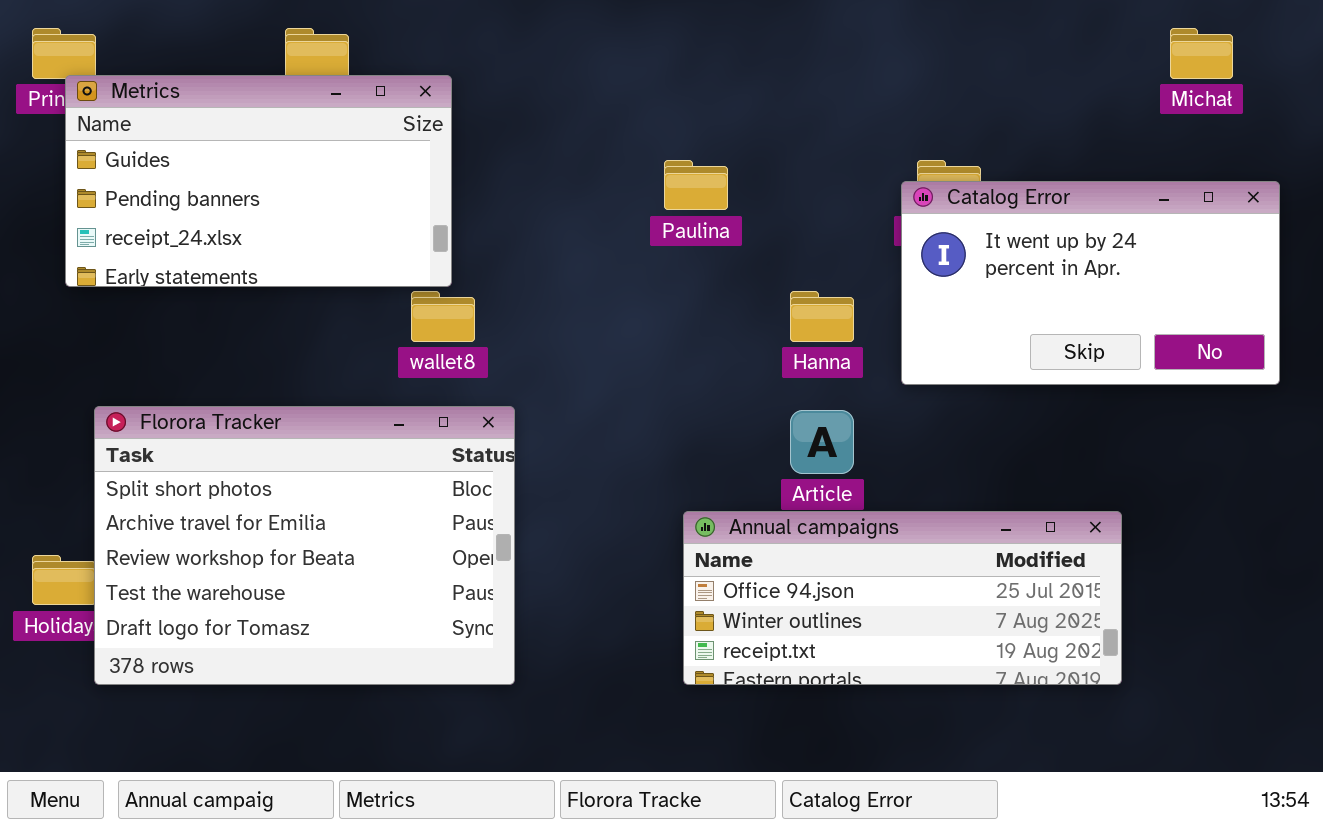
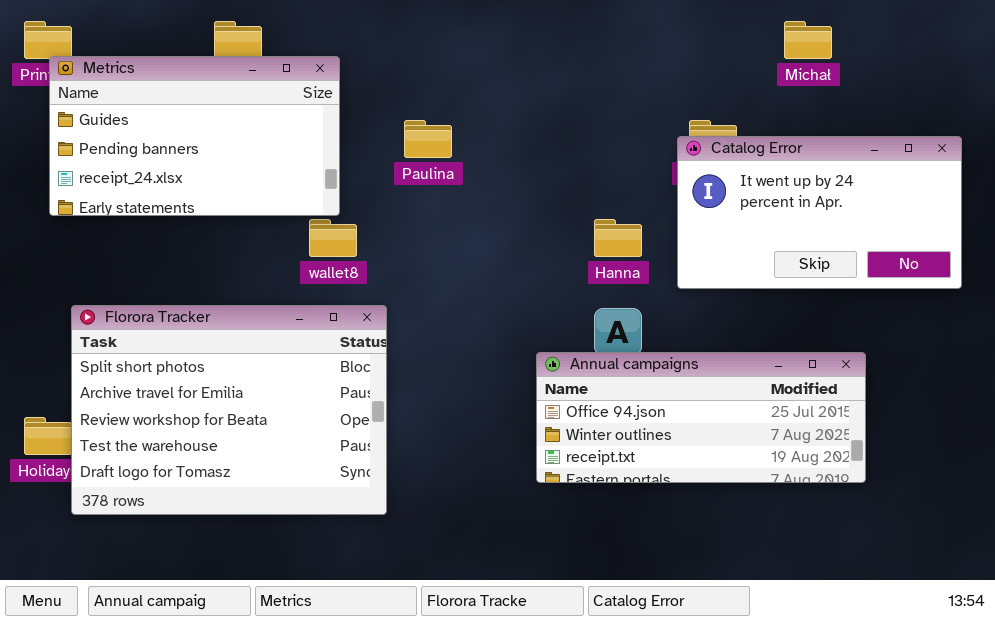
Michał: [1170,28,1233,79] -> [784,21,832,59], moved
Paulina: [664,160,728,210] -> [404,120,452,158], moved
Annual campaigns: [683,511,1122,685] -> [536,352,866,483], moved

